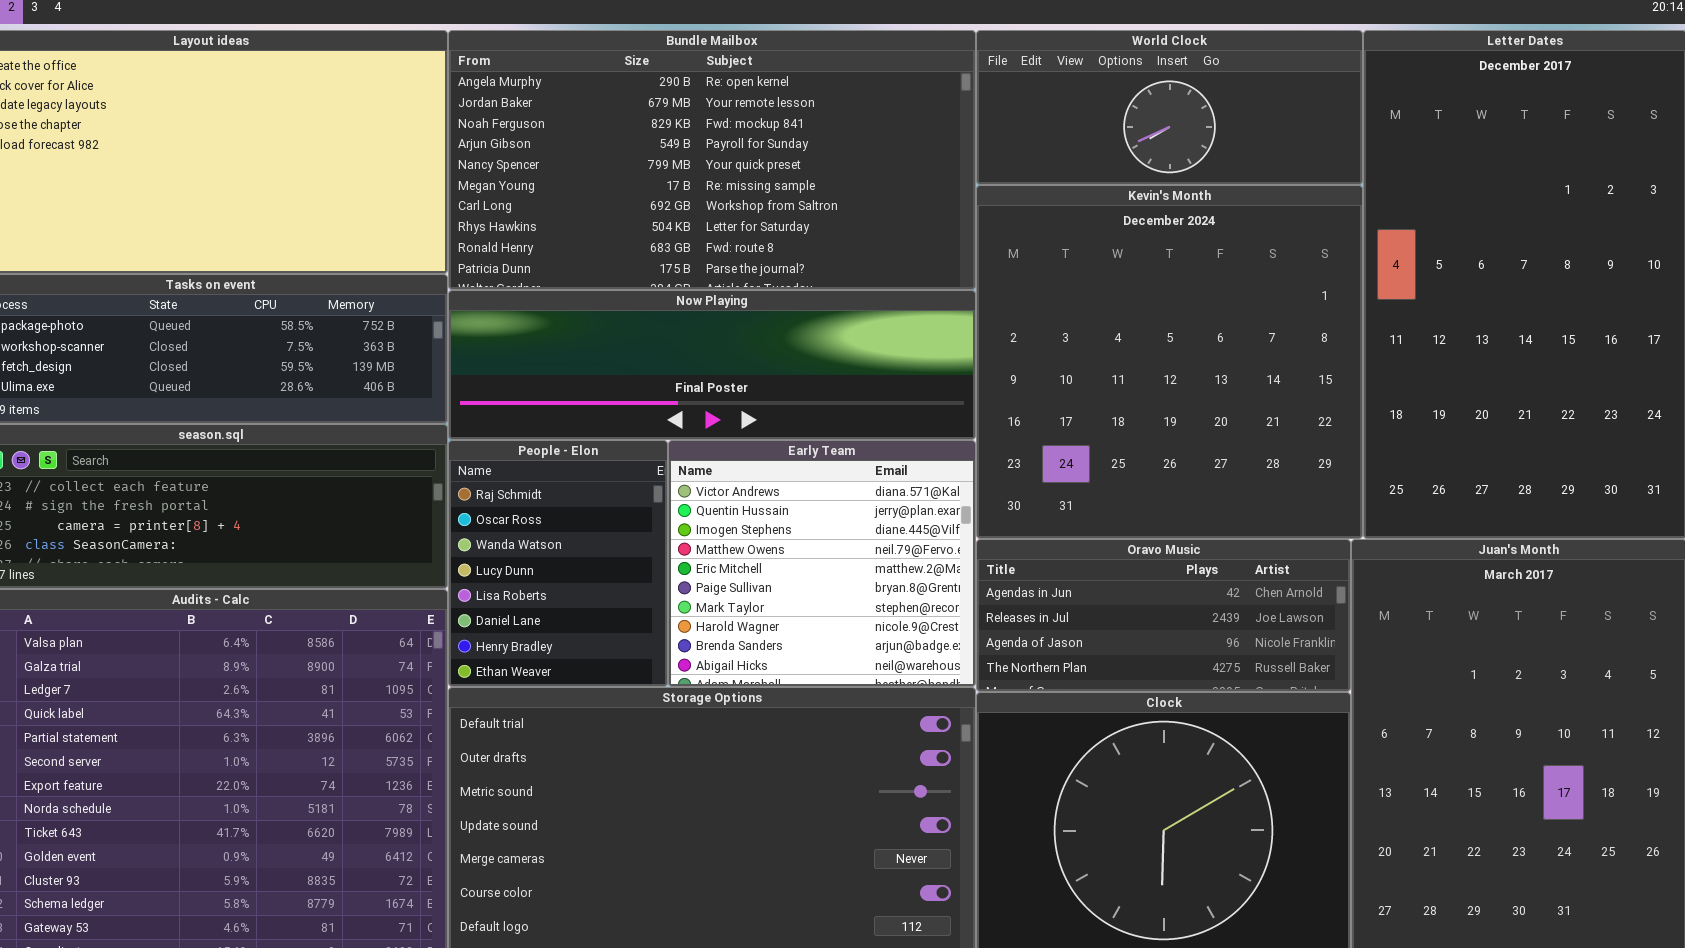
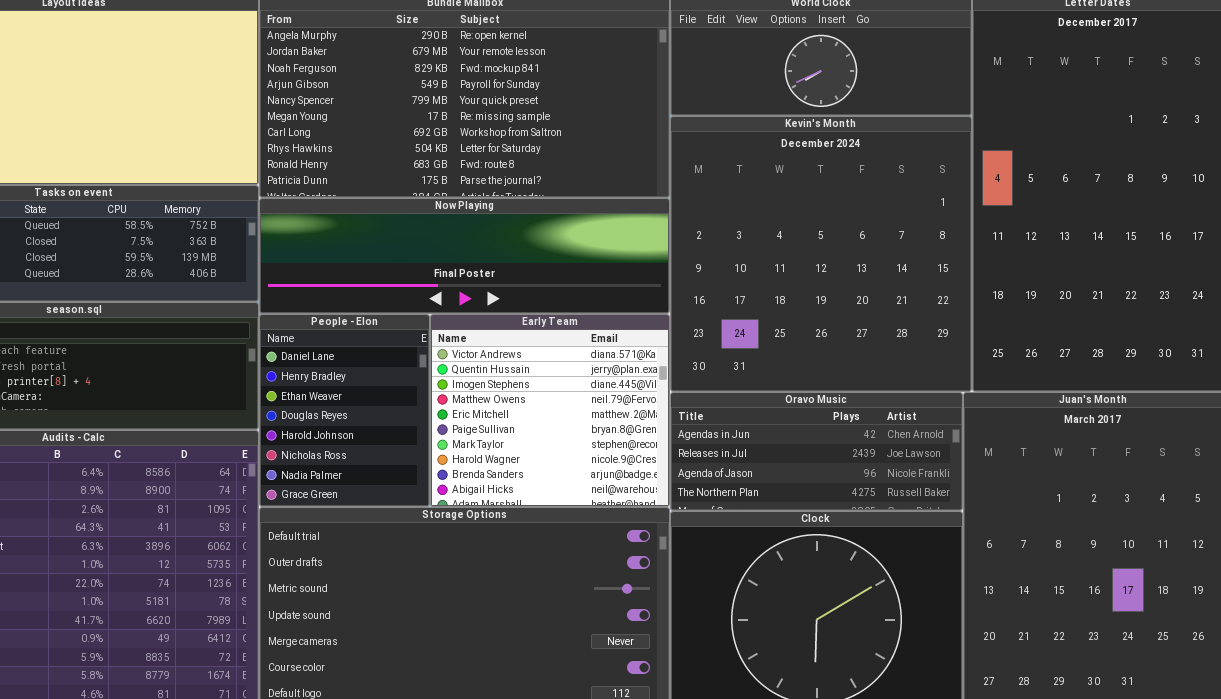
People - Elon: [448,440,668,687] -> [259,314,430,507], scrolled down 5 rows

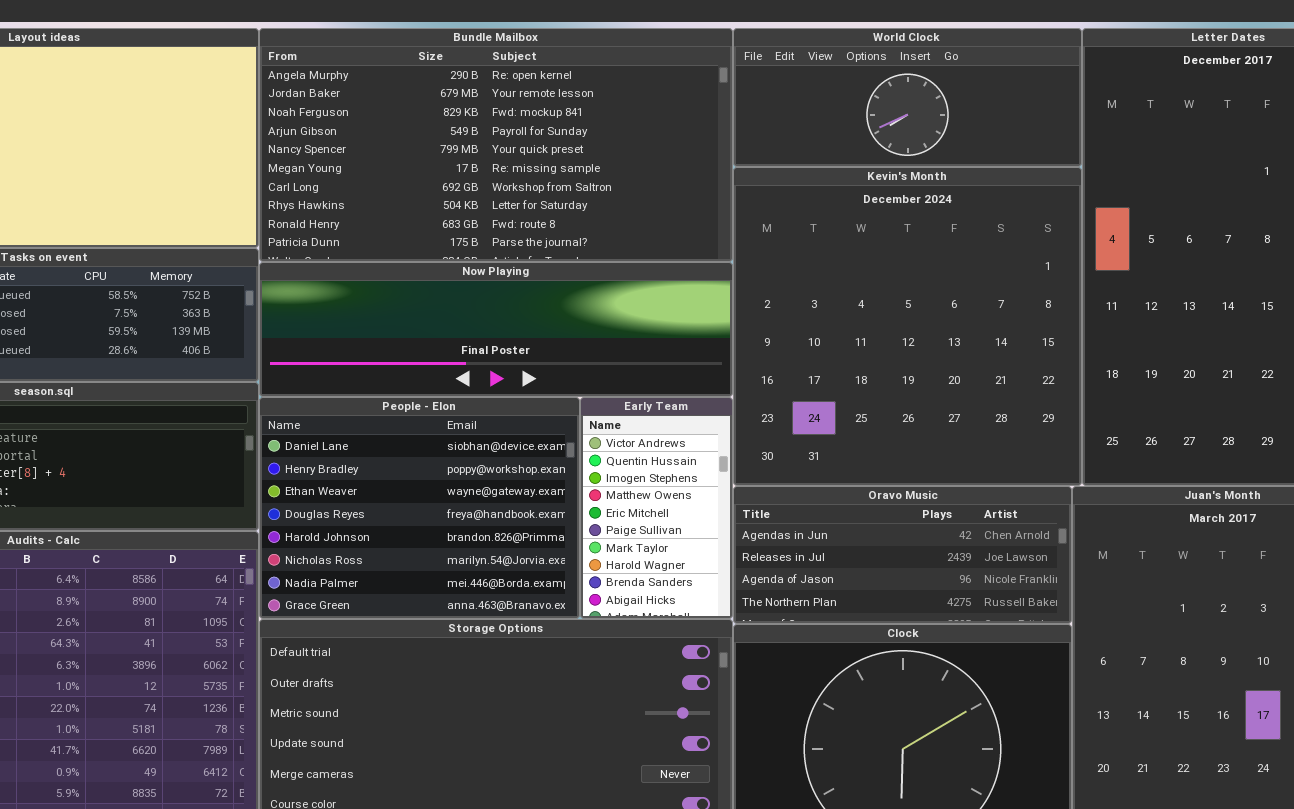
People - Elon: [259,314,430,507] -> [259,397,580,619], resized
Early Team: [430,314,670,507] -> [580,397,733,619], resized

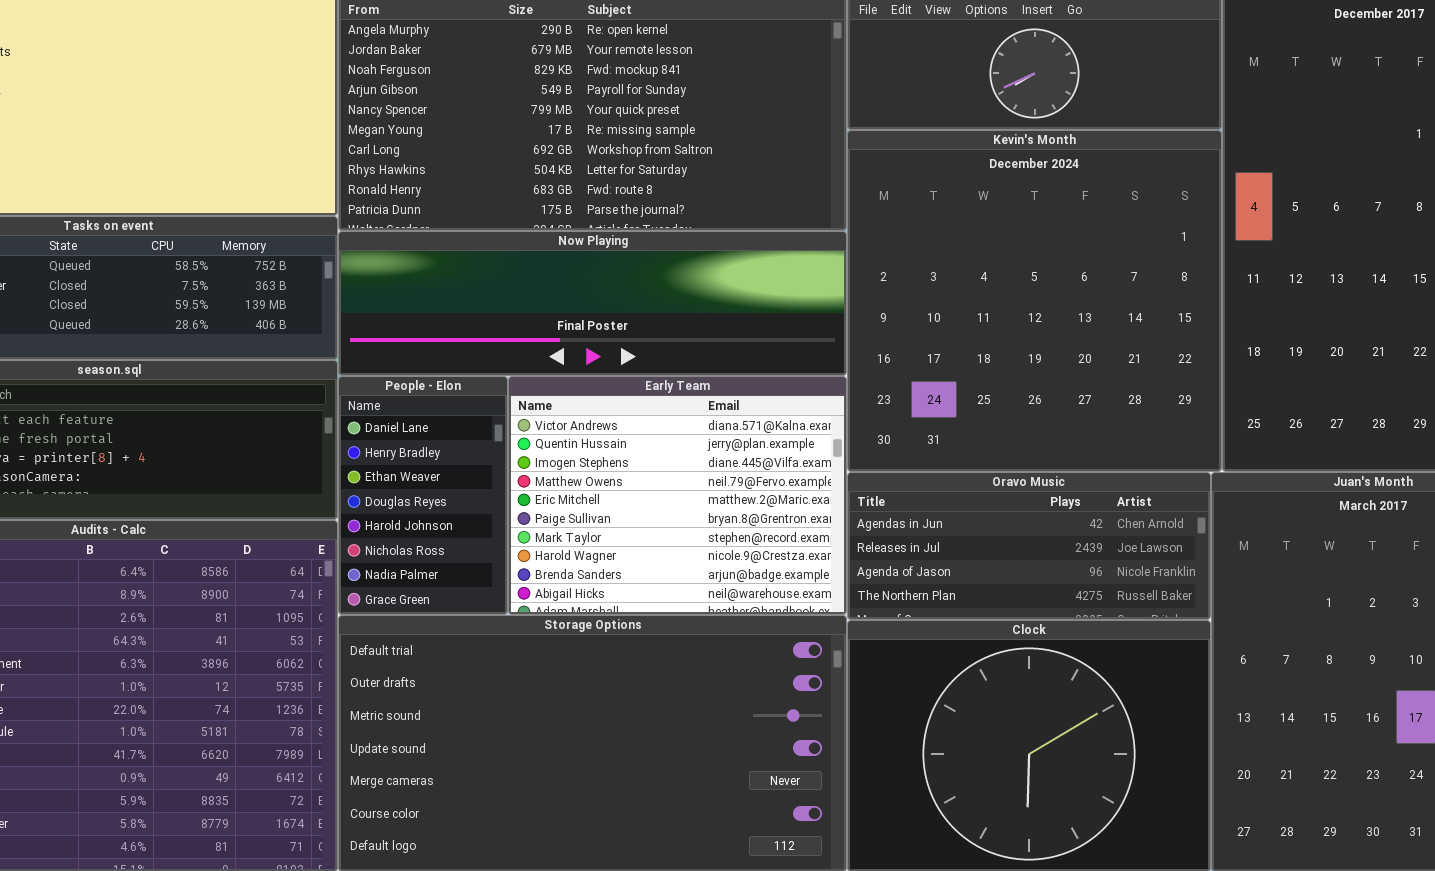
People - Elon: [259,397,580,619] -> [338,376,508,615], resized
Early Team: [580,397,733,619] -> [508,376,847,615], resized

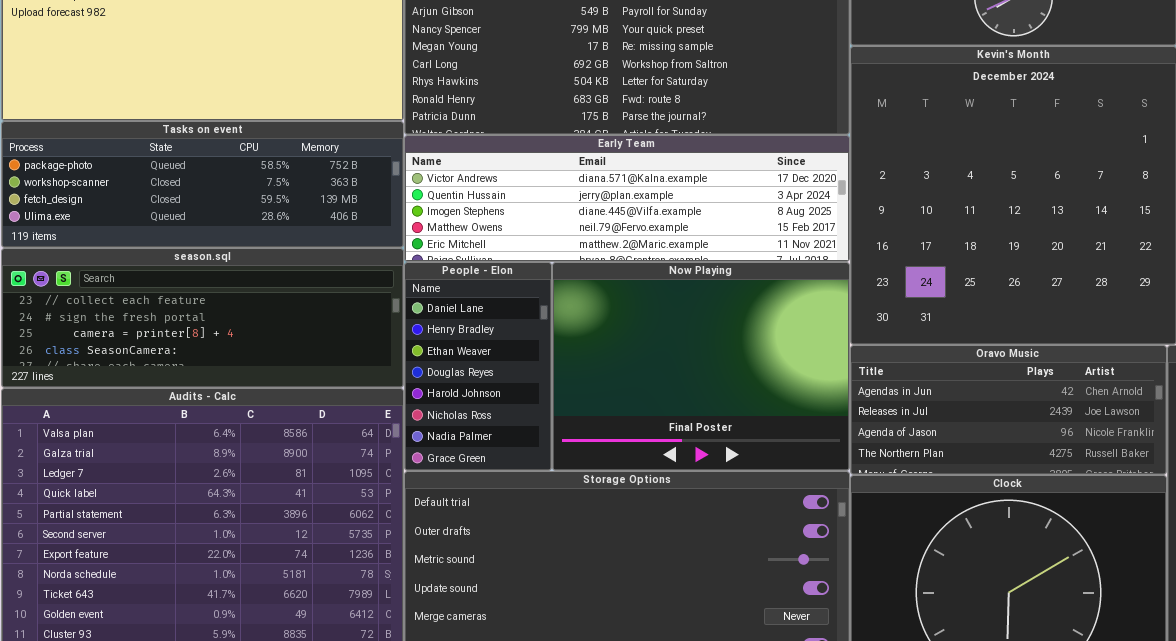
Now Playing: [338,231,847,376] -> [552,262,850,471], moved, resized
Early Team: [508,376,847,615] -> [404,135,850,262], moved, resized

